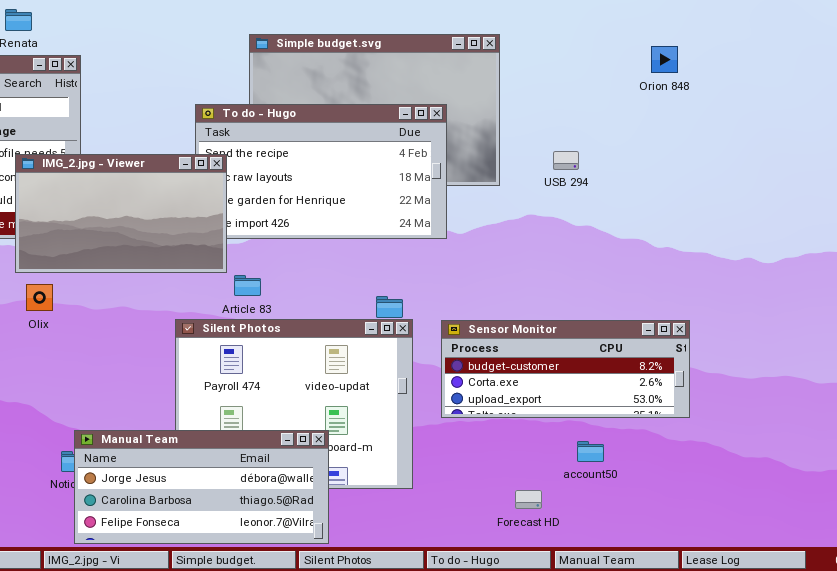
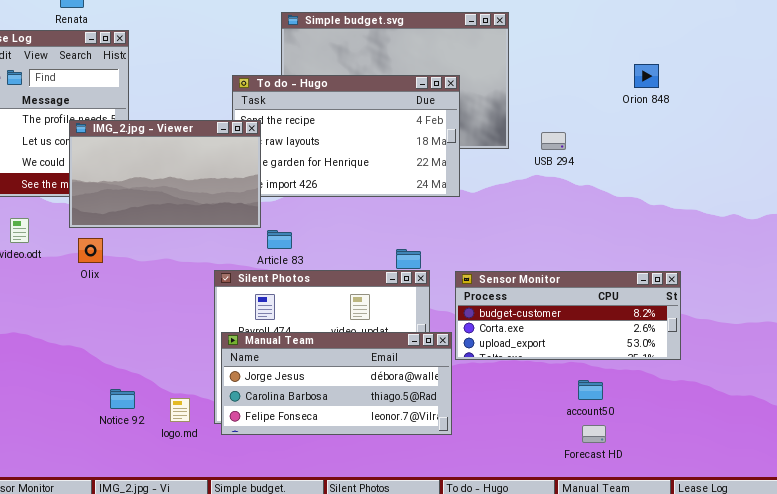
Orion 848: [651,46,678,73] -> [634,64,659,88], moved
USB 294: [553,151,579,170] -> [541,132,566,150], moved
Manual Team: [74,430,329,544] -> [221,332,452,435], moved
Forecast HD: [515,490,542,509] -> [582,425,606,443], moved

